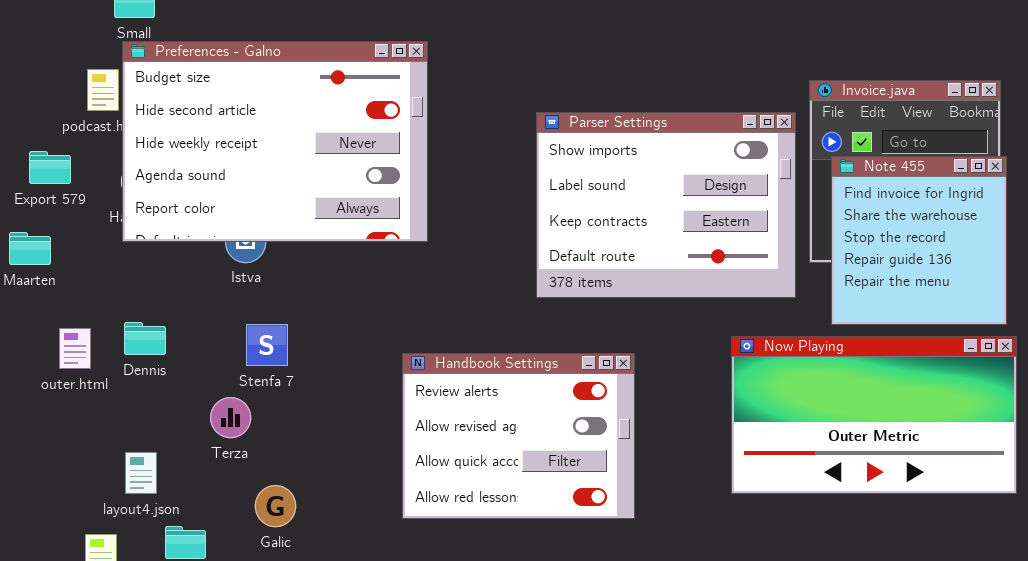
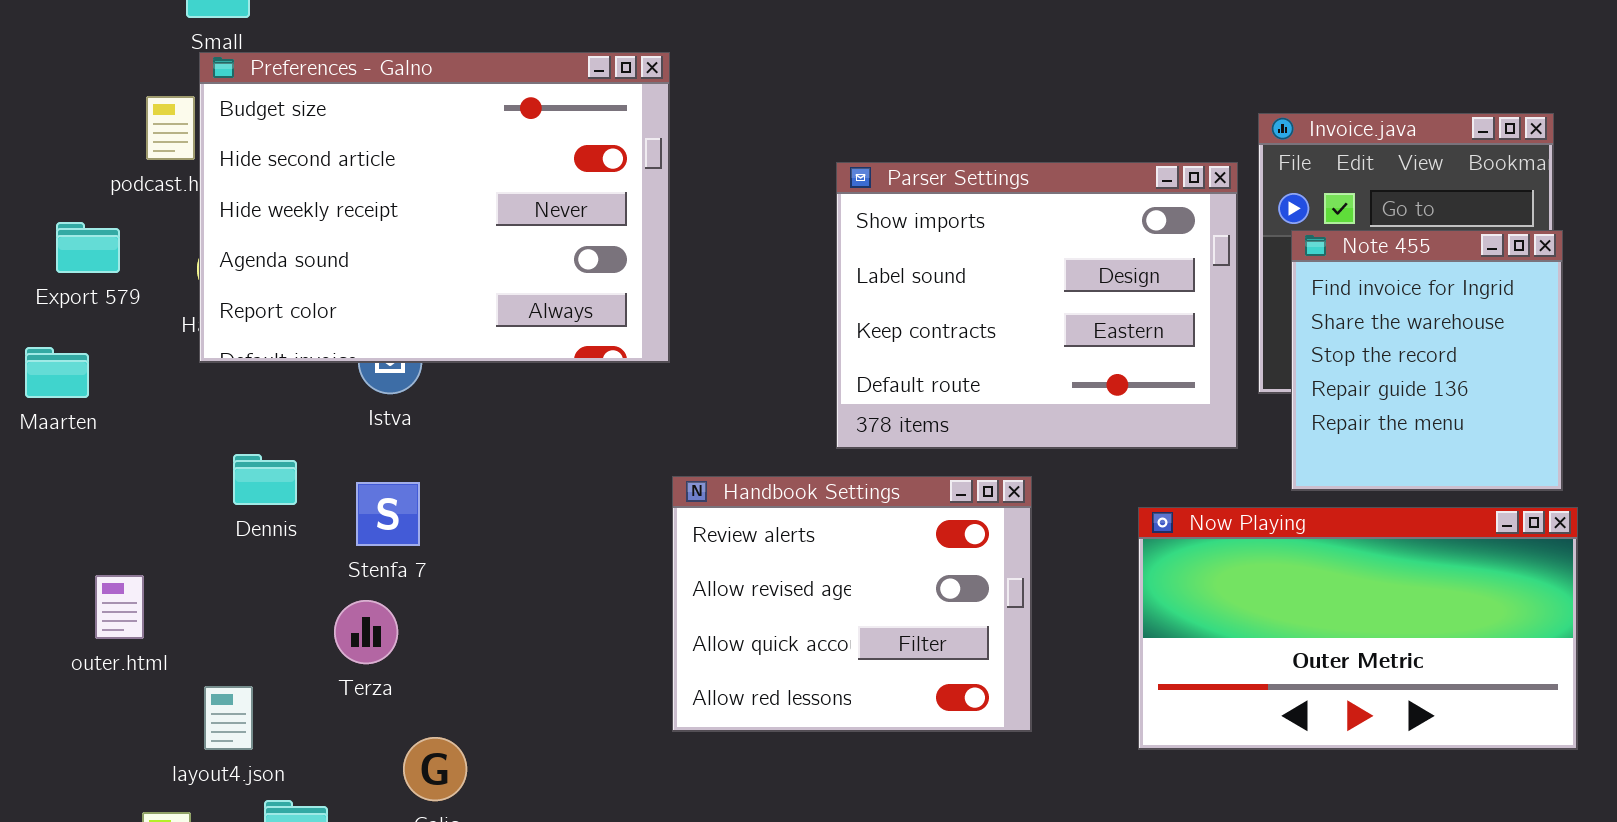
Dennis: [124,322,166,355] -> [233,454,297,505], moved
Stenfa 7: [246,324,288,366] -> [356,482,420,546], moved
outer.html: [59,328,91,369] -> [95,575,144,639], moved
Handbook Settings: [402,353,635,519] -> [672,476,1032,732], moved

